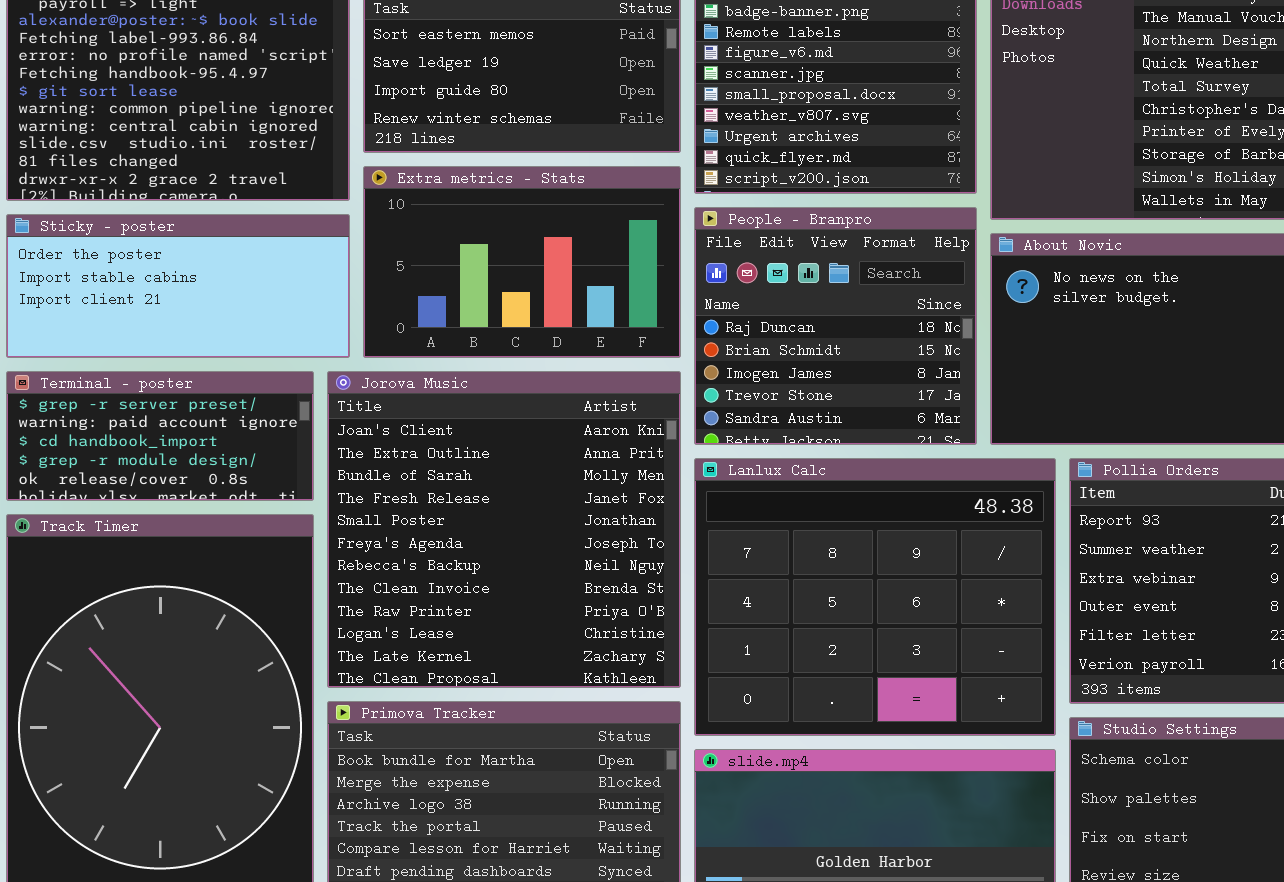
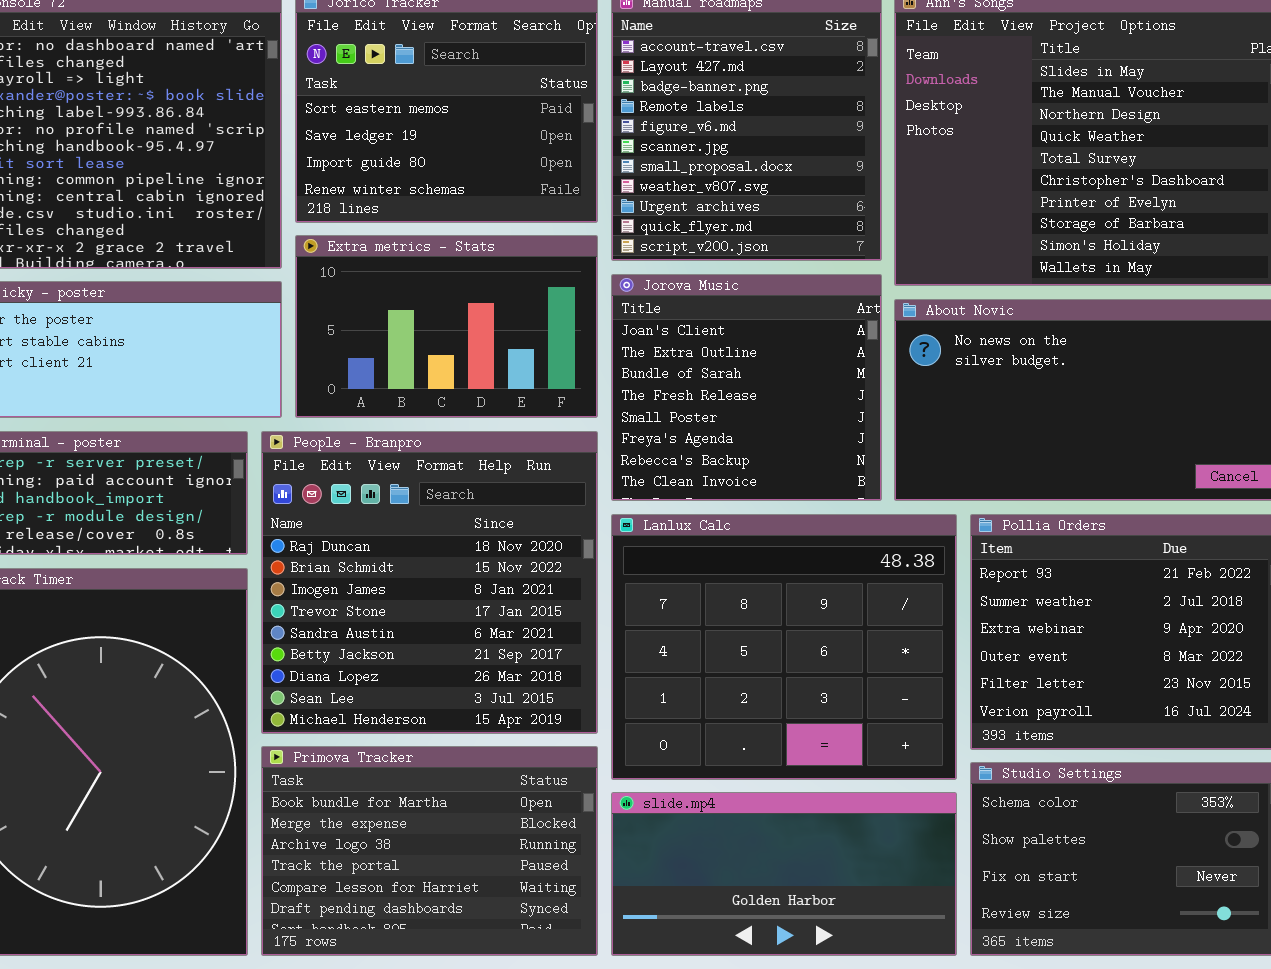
People - Branpro: [694,207,977,445] -> [261,431,598,734], moved, resized
Jorova Music: [327,371,681,688] -> [611,274,882,501], moved, resized

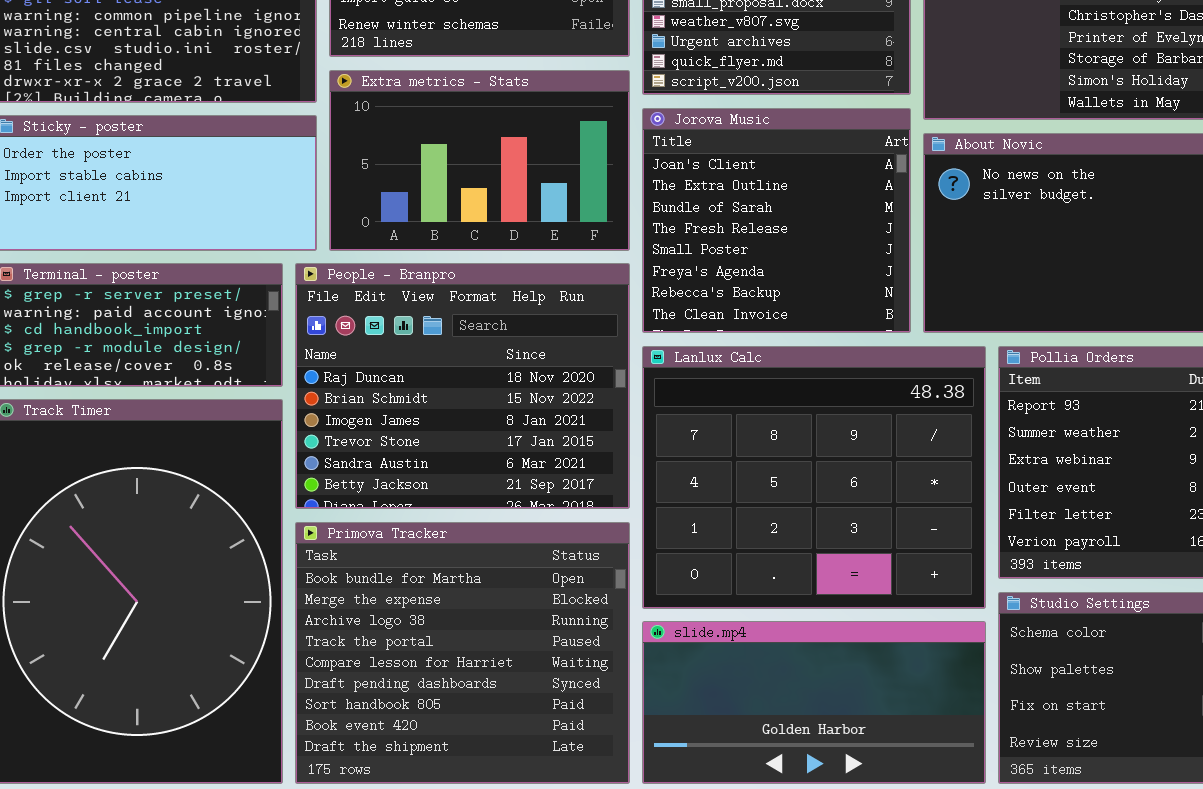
People - Branpro: [261,431,598,734] -> [295,263,630,509], resized
Primova Tracker: [261,746,598,956] -> [295,522,630,784], resized

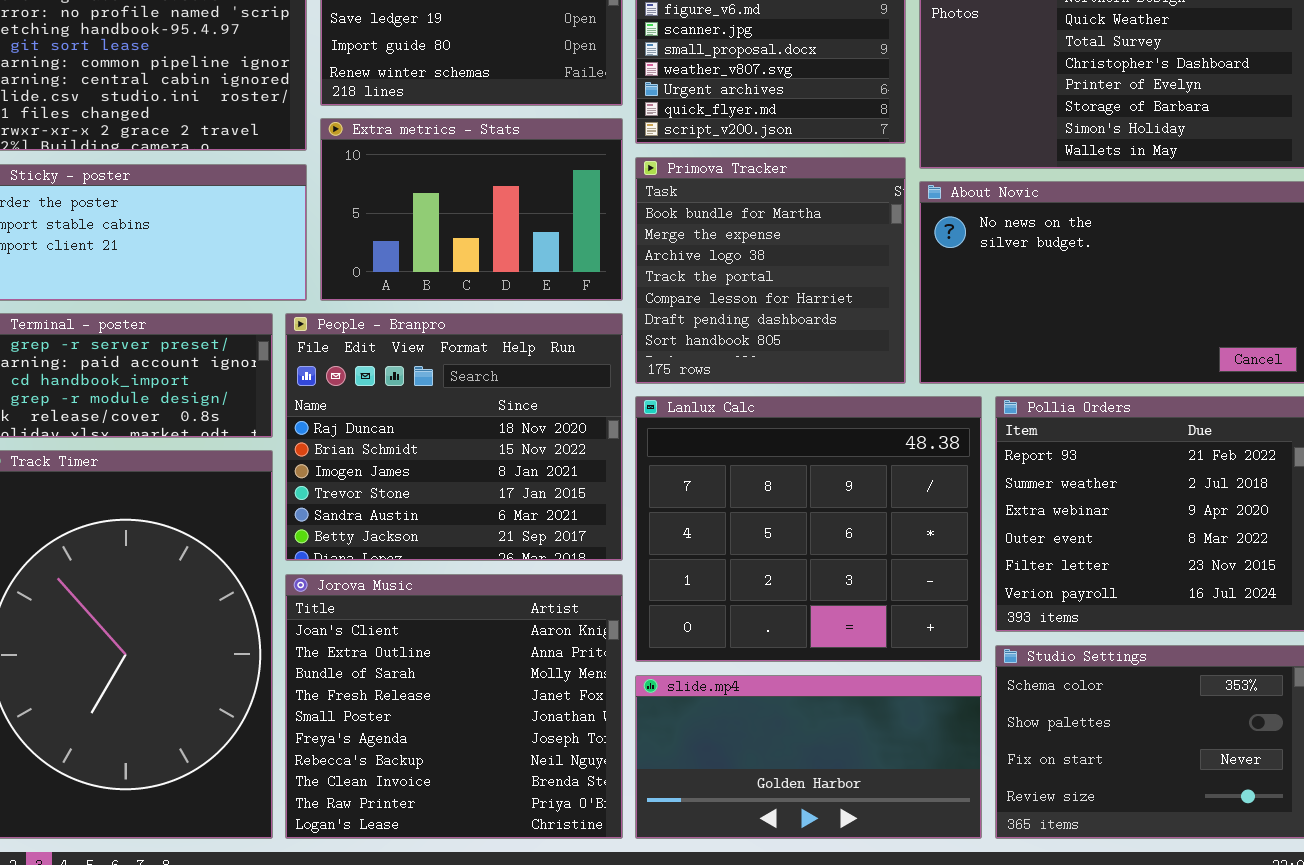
Jorova Music: [642,108,911,333] -> [285,574,623,839], moved, resized
Primova Tracker: [295,522,630,784] -> [635,157,906,384], moved, resized

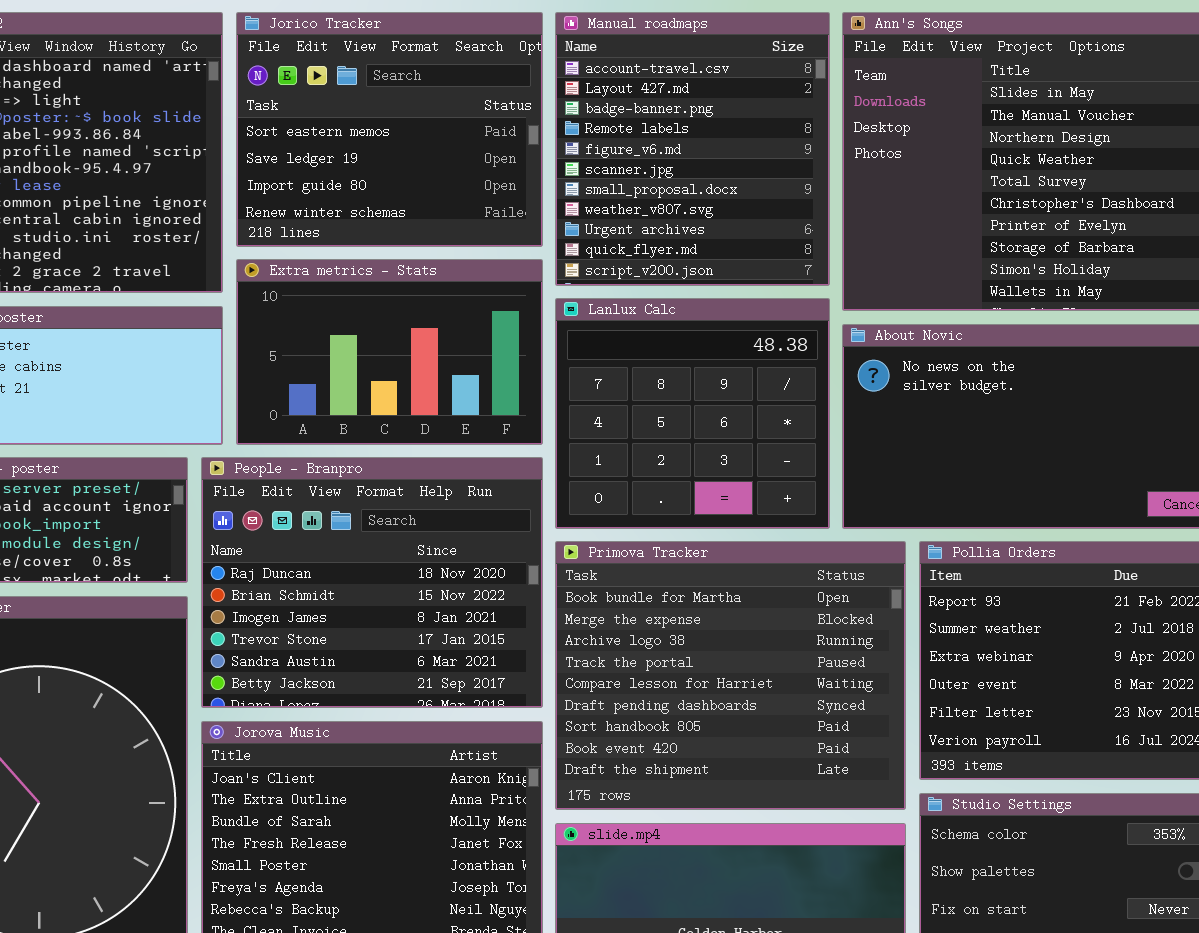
Primova Tracker: [635,157,906,384] -> [555,541,906,810], moved, resized
Lanlux Calc: [635,396,982,662] -> [555,298,830,529], moved, resized

